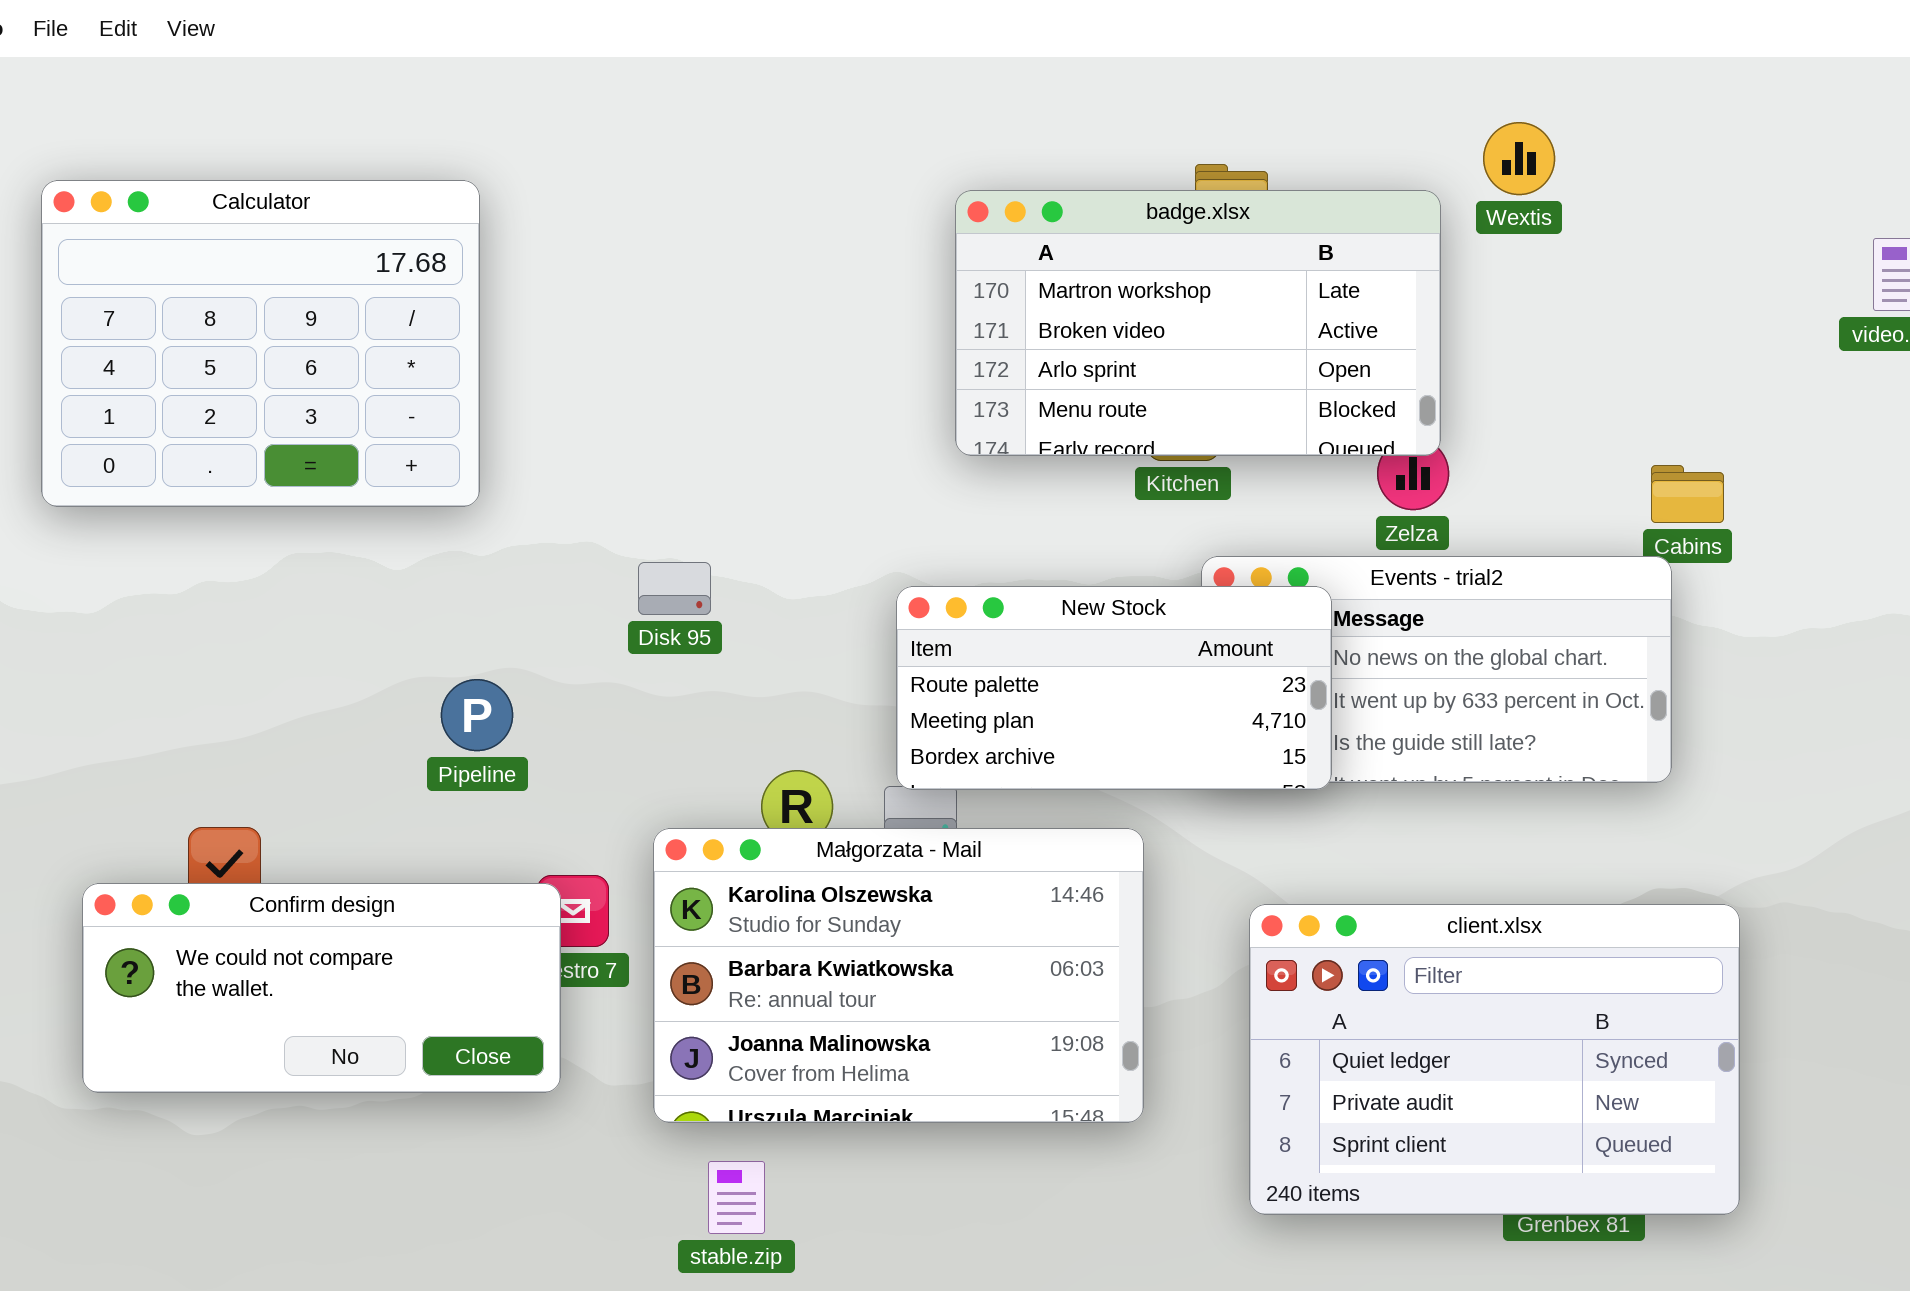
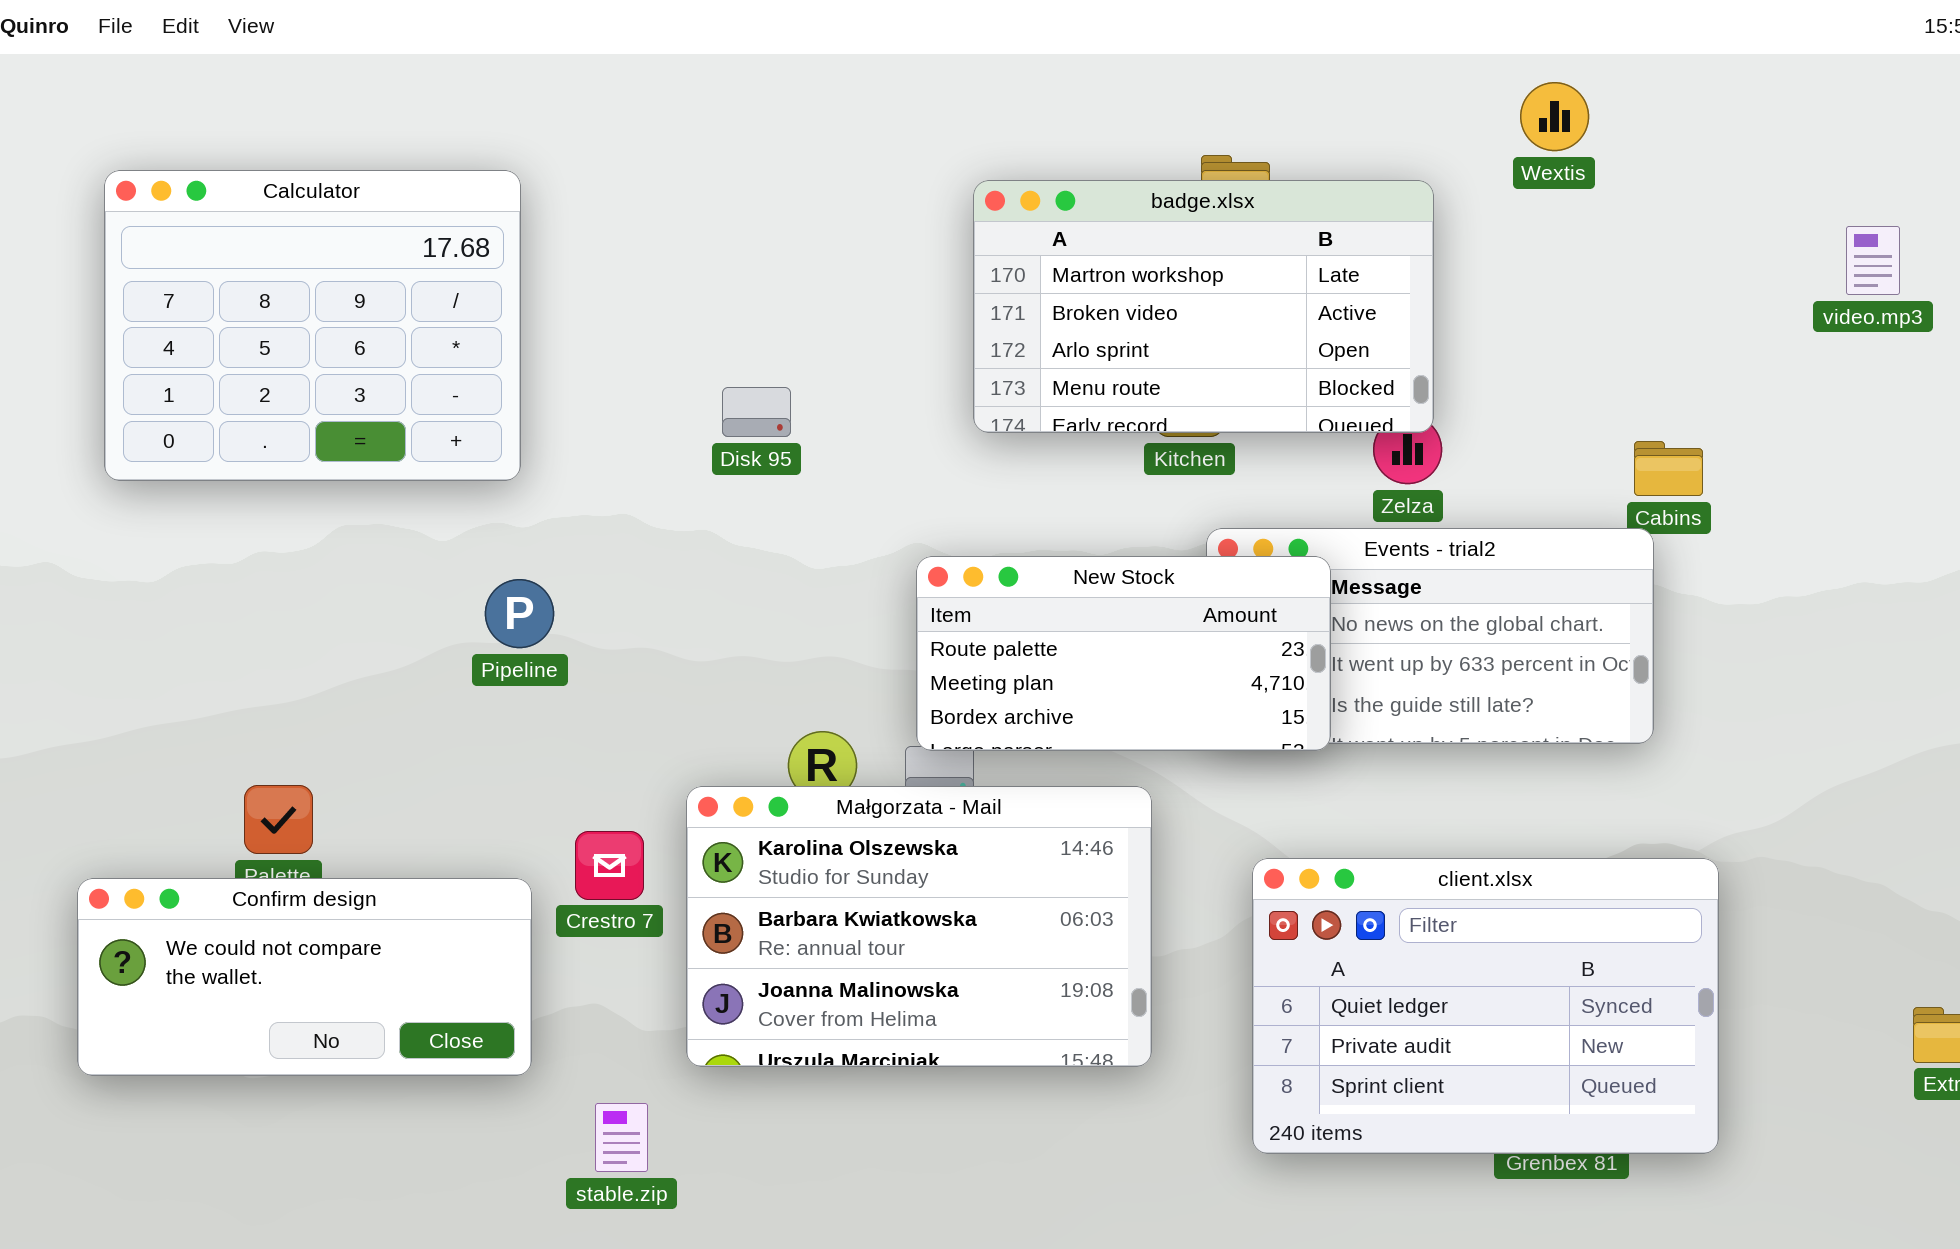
Wextis: [1483,122,1555,195] -> [1520,82,1589,151], moved
Disk 95: [638,562,711,615] -> [722,387,791,437], moved
Pipeline: [441,679,513,751] -> [485,579,554,648], moved
Confirm design: [82,883,561,1093] -> [77,878,532,1076], moved
stable.zip: [708,1161,765,1234] -> [595,1103,648,1172], moved

